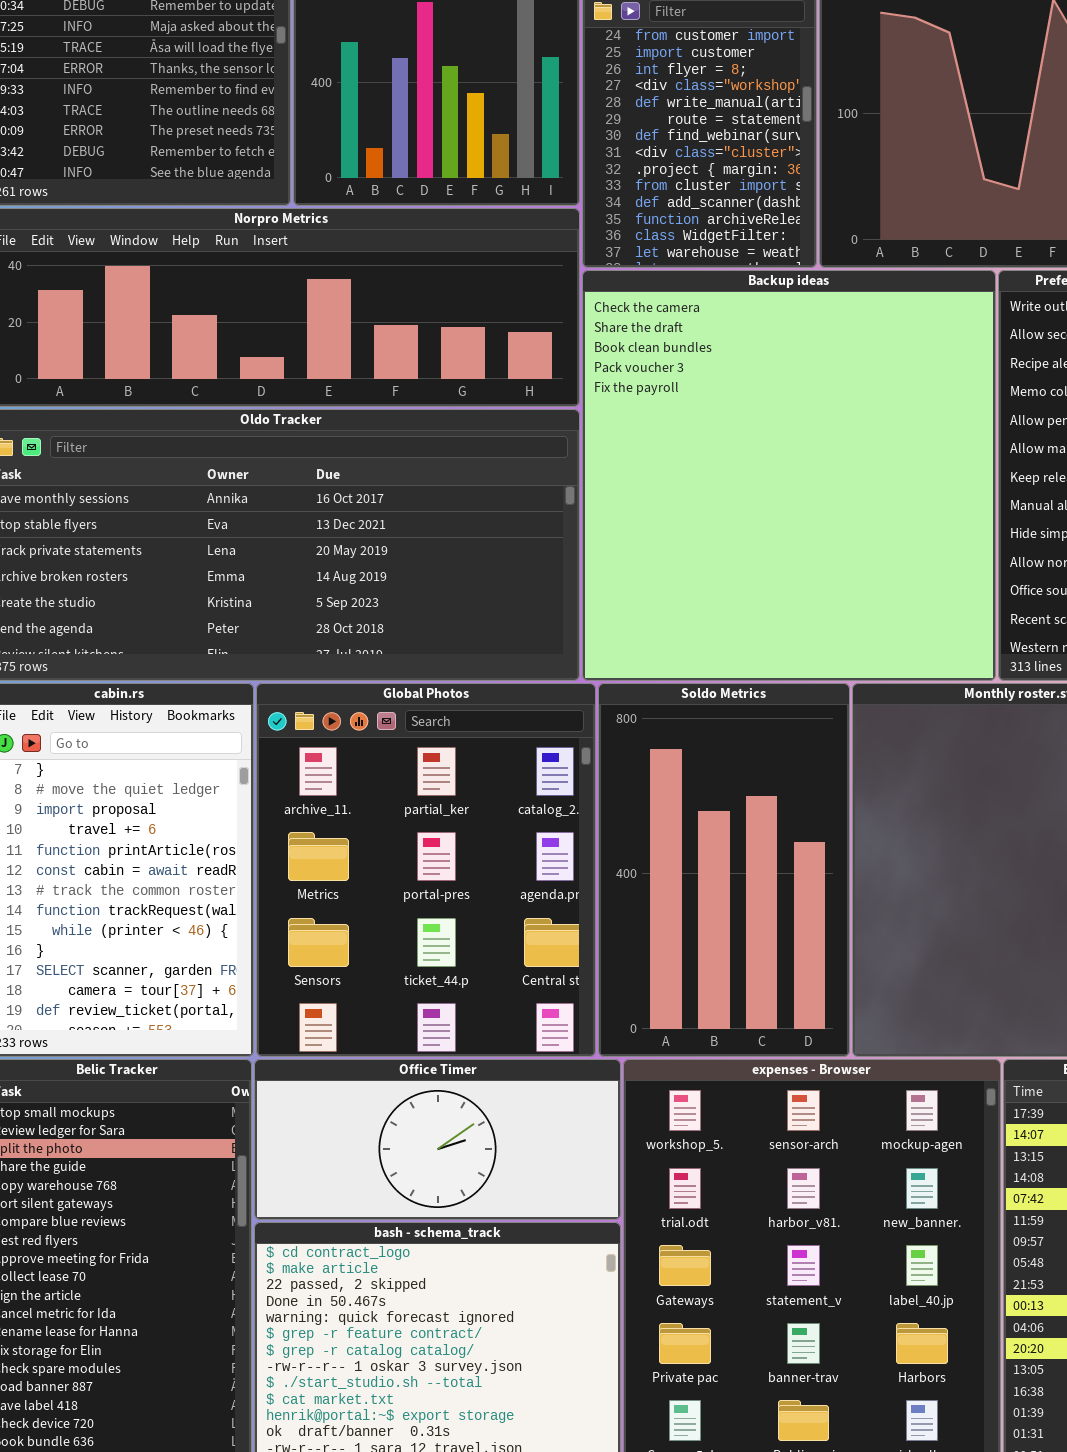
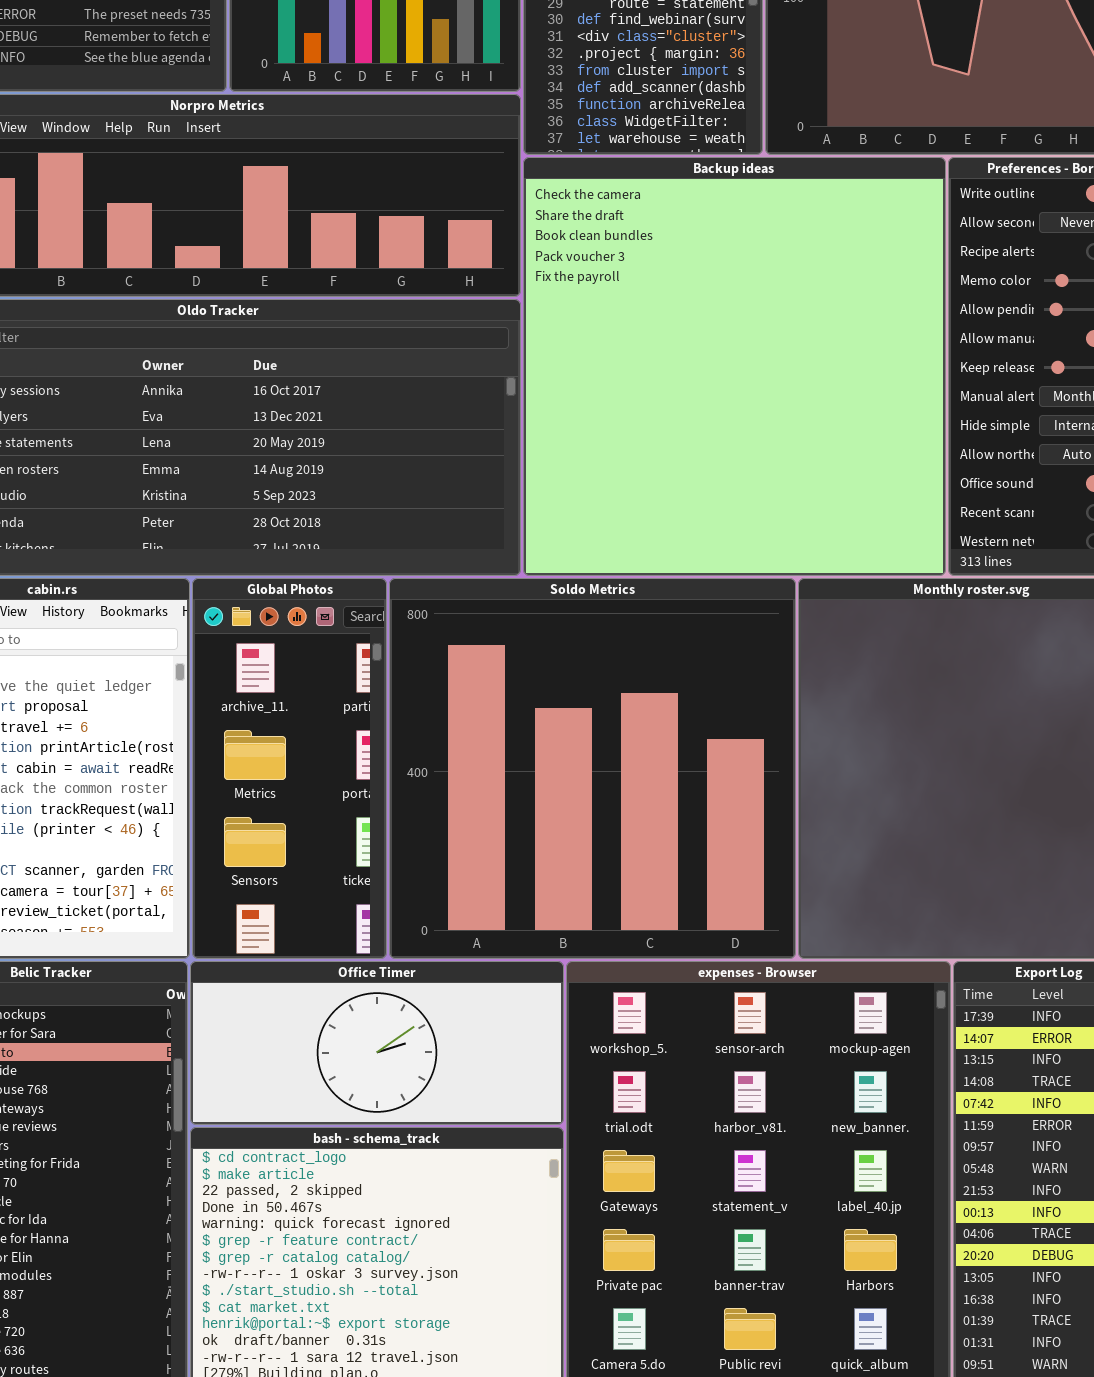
Global Photos: [256,683,596,1057] -> [192,578,387,959], resized
Soldo Metrics: [598,683,850,1057] -> [389,578,796,959], resized

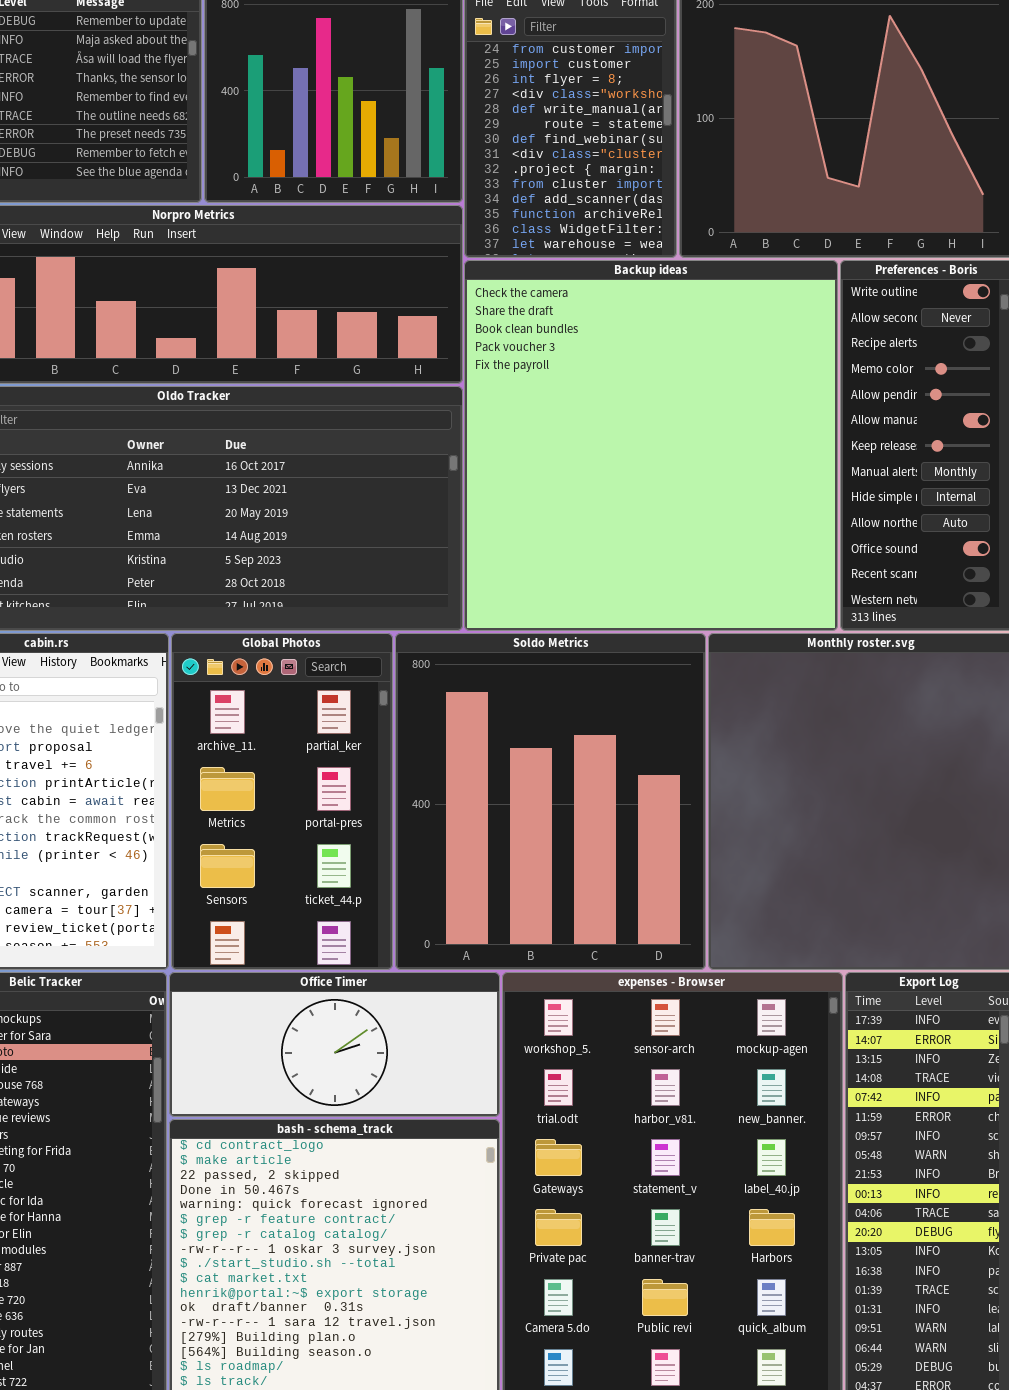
Global Photos: [192,578,387,959] -> [171,633,393,970], resized
Soldo Metrics: [389,578,796,959] -> [395,633,706,970], resized

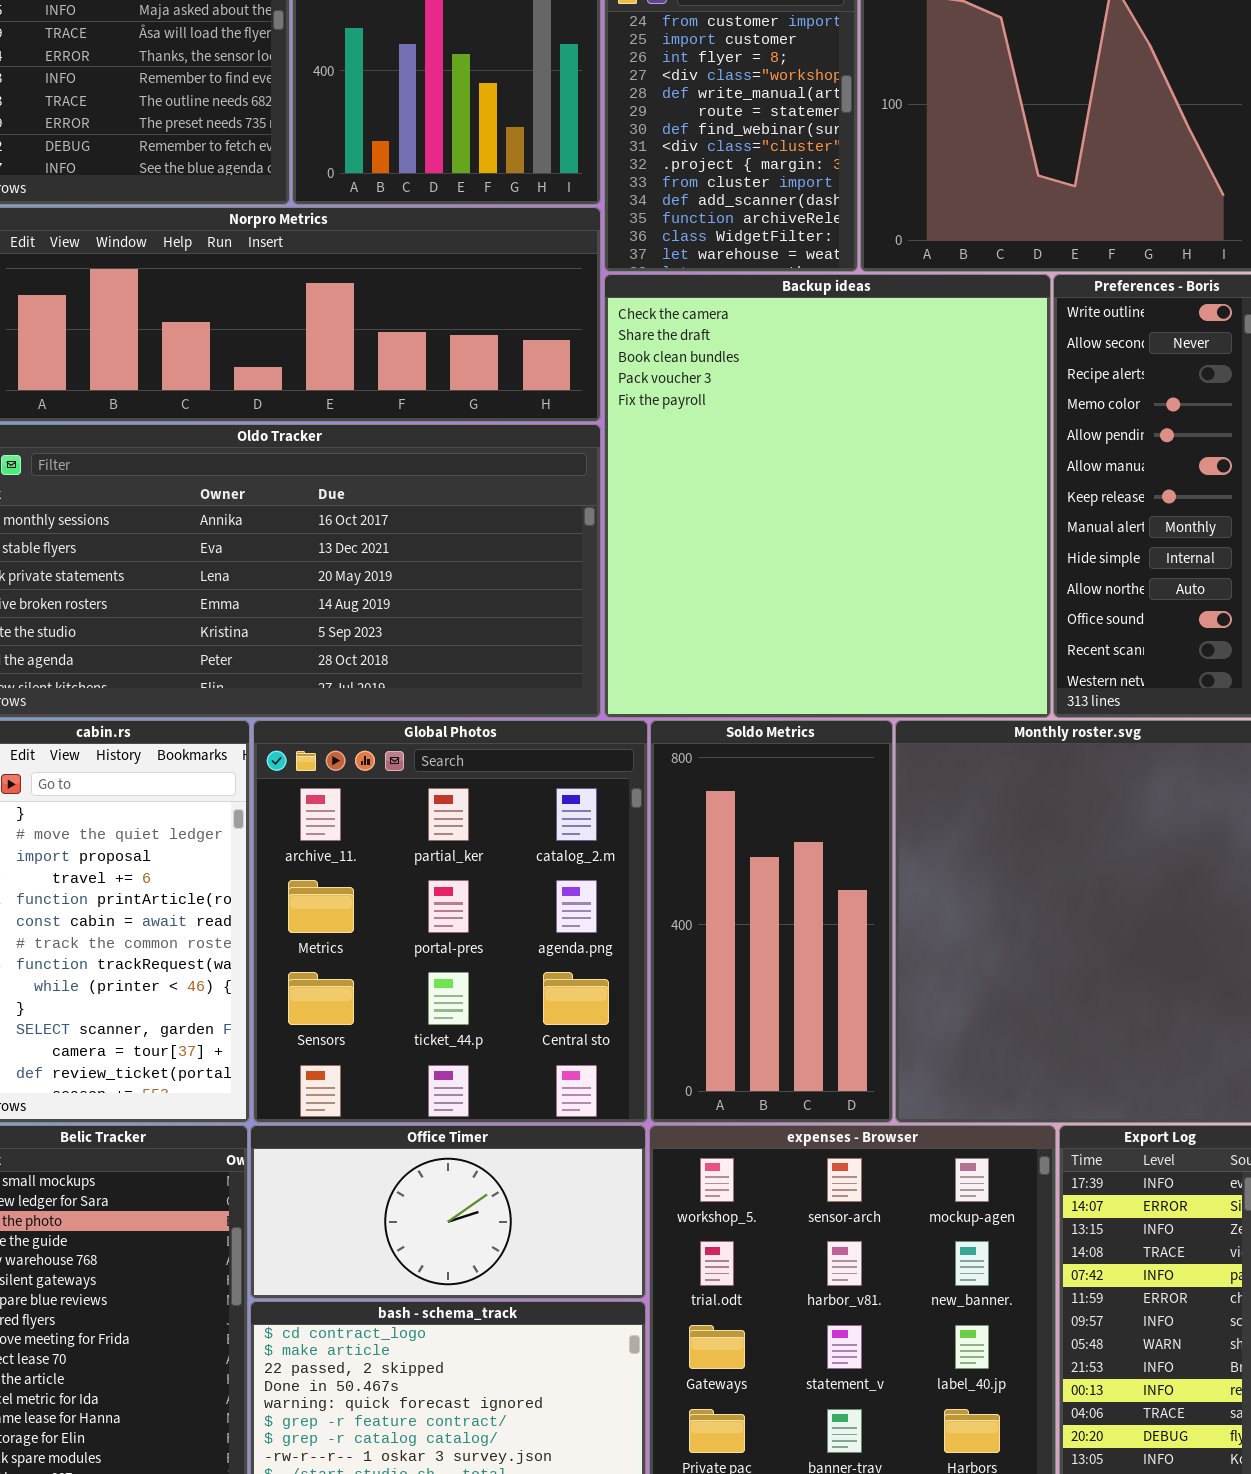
Global Photos: [171,633,393,970] -> [253,720,648,1123], resized
Soldo Metrics: [395,633,706,970] -> [650,720,893,1123], resized

